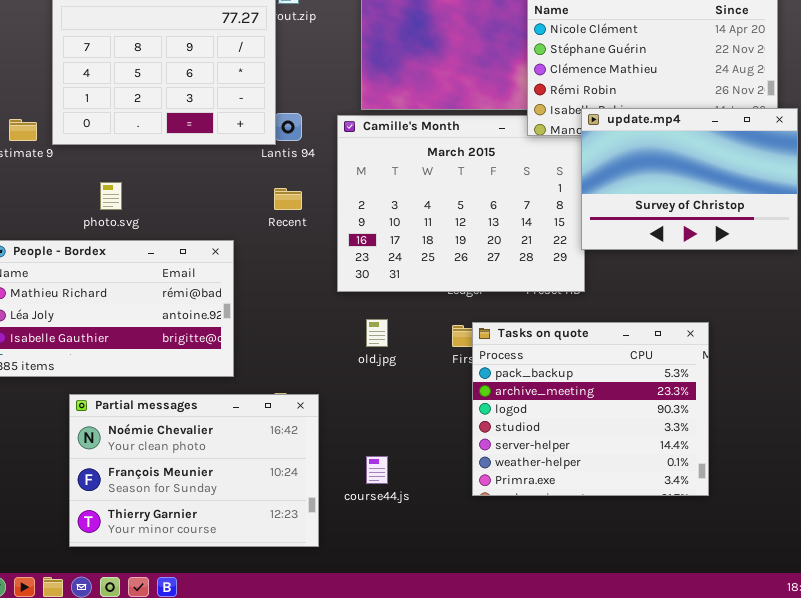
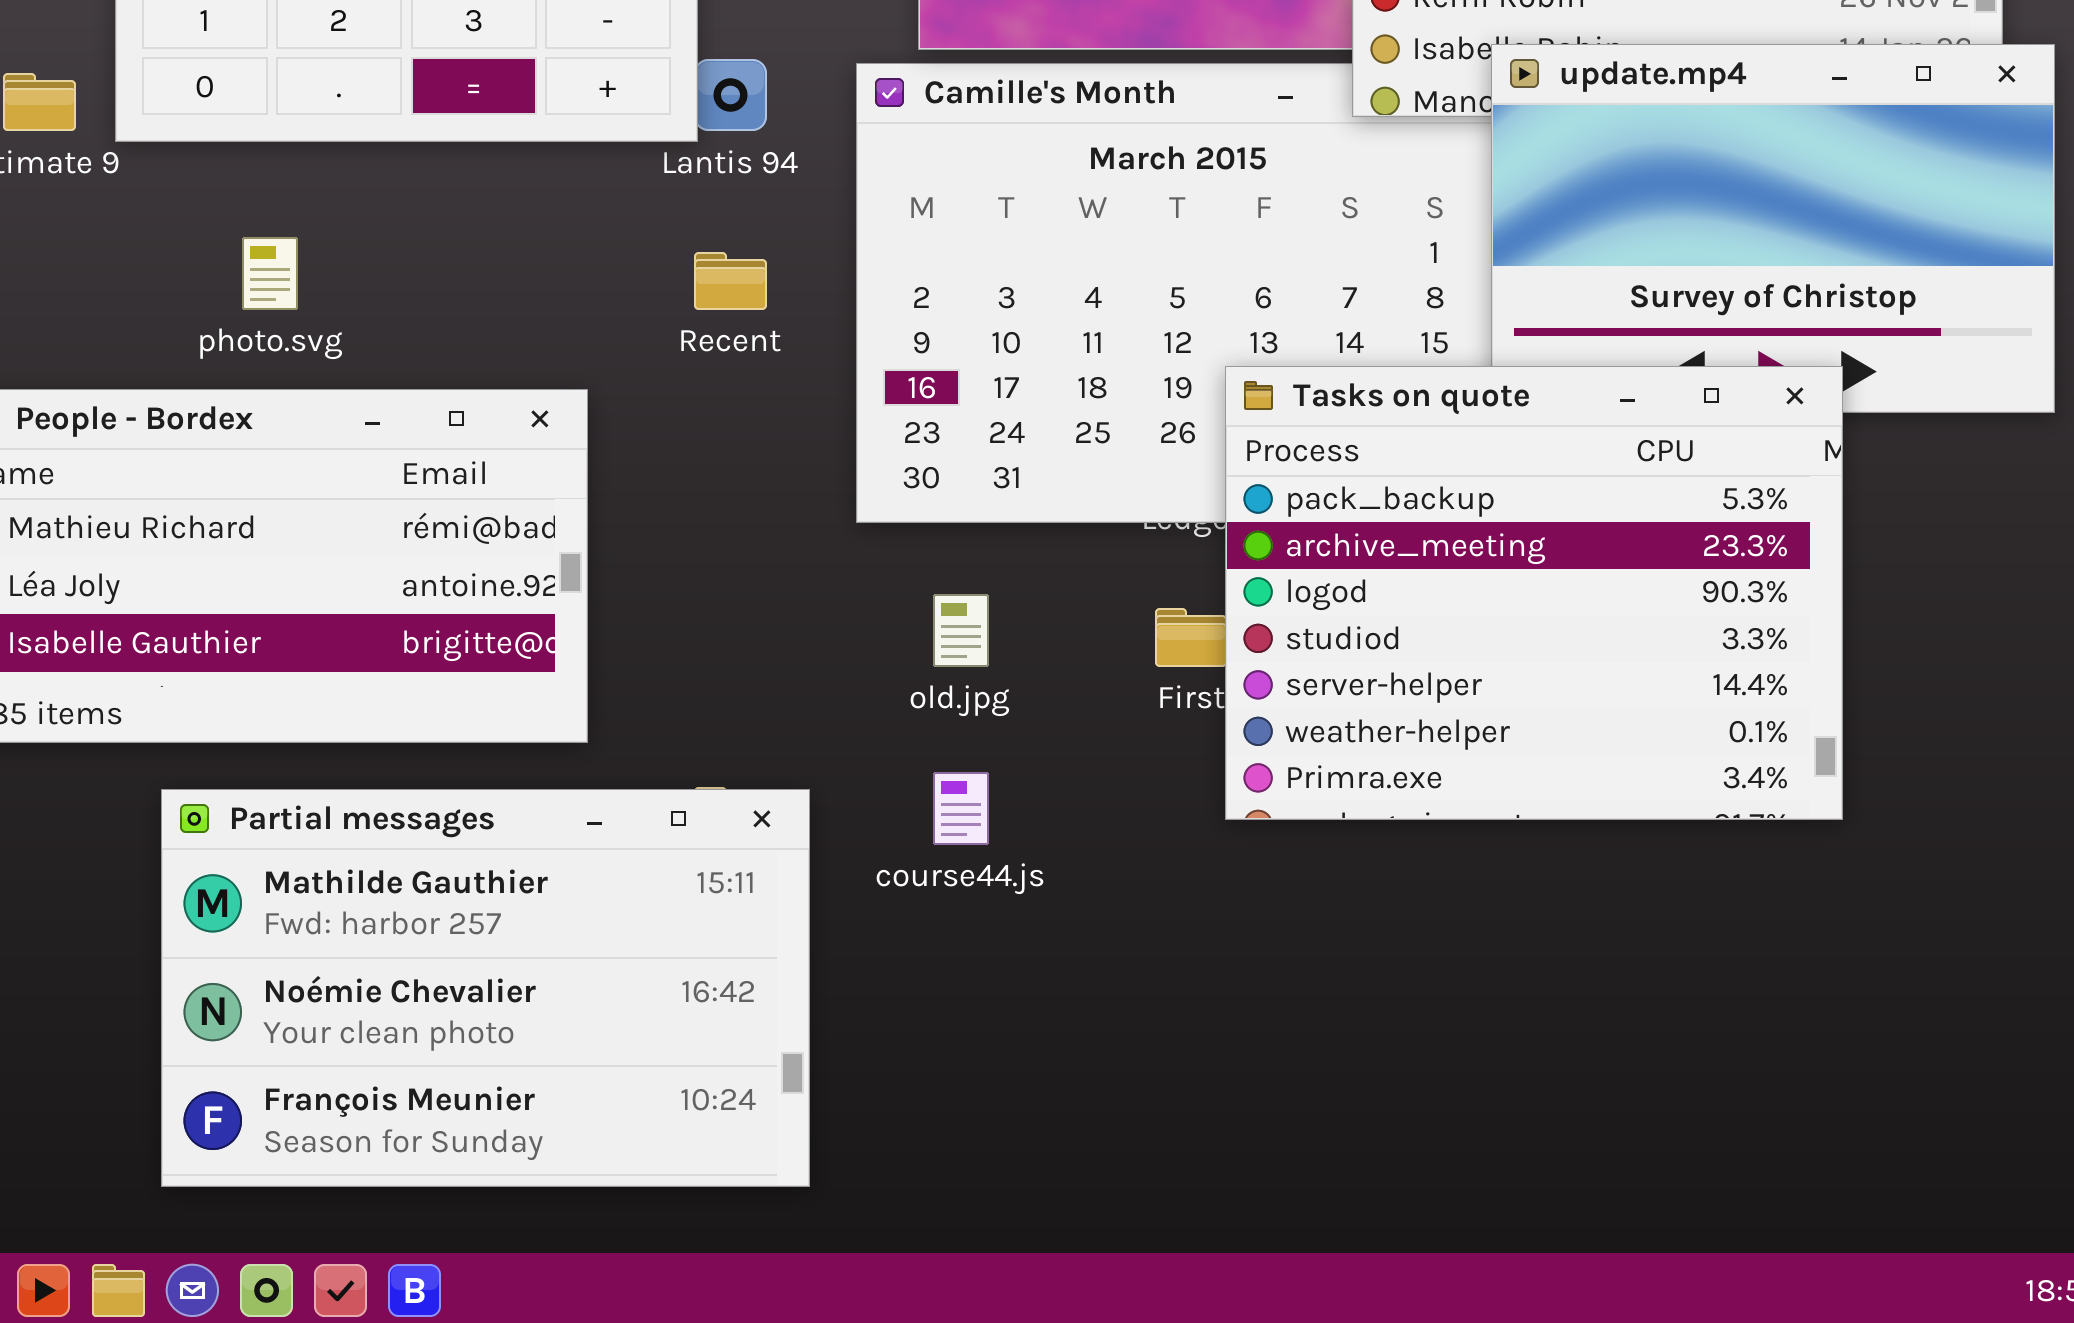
Tasks on quote: [472,322,709,496] -> [1225,366,1843,820], moved
Partial messages: [69,394,319,547] -> [161,789,810,1187], scrolled up 1 row
course44.js: [366,456,388,484] -> [933,772,989,845], moved

